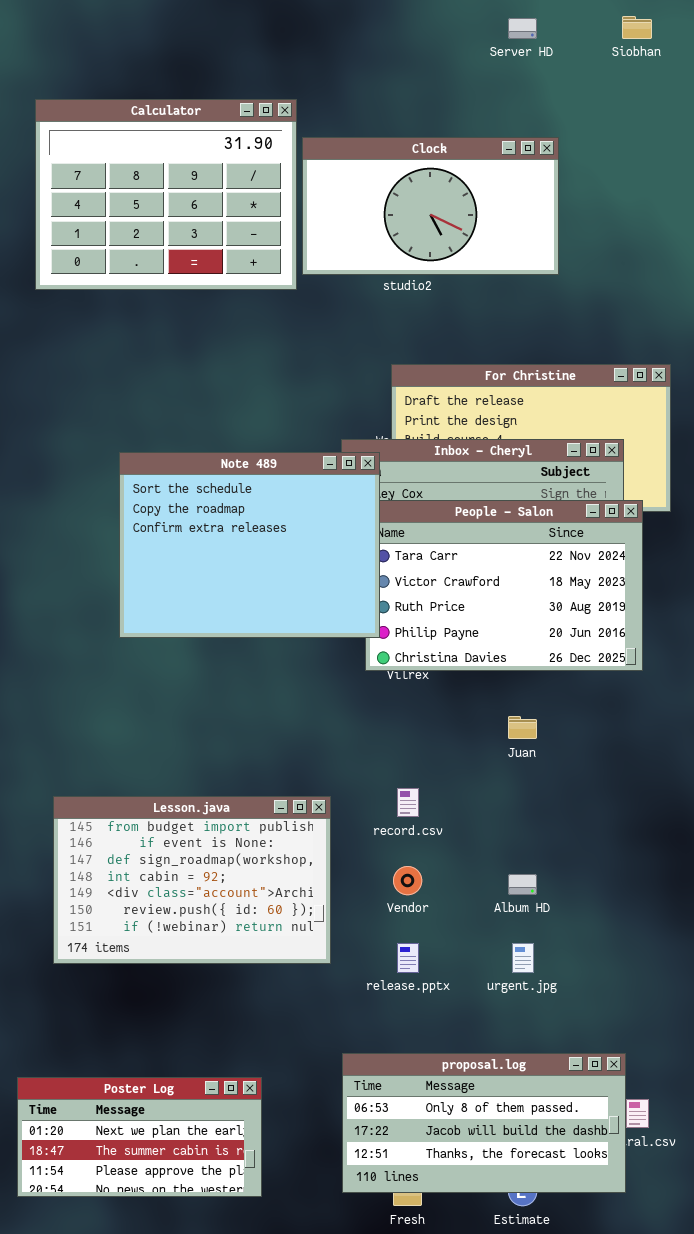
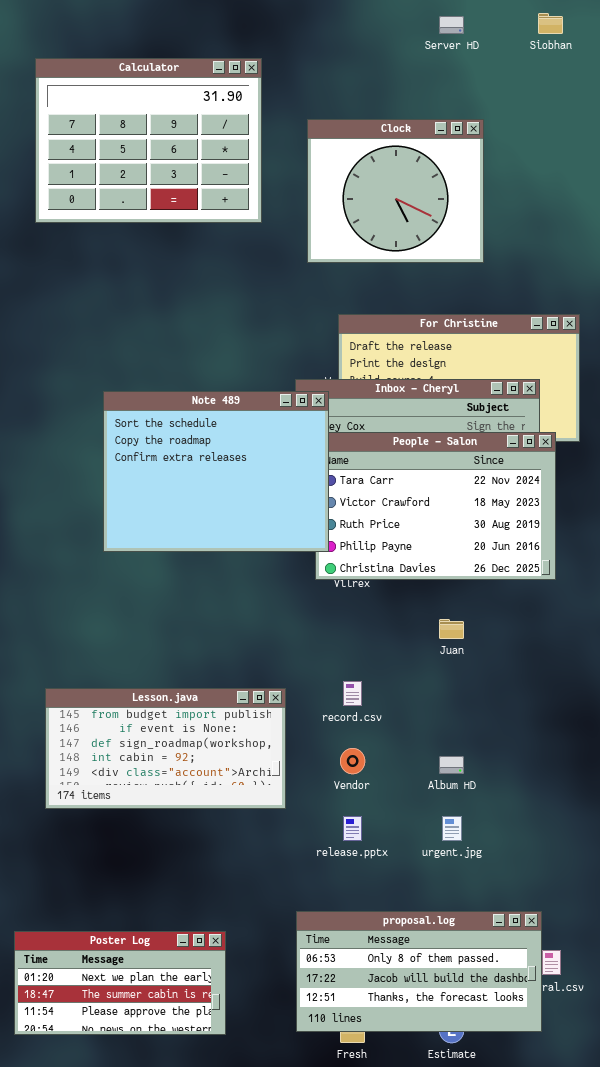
Calculator: [35,99,297,290] -> [35,58,262,223], moved
Clock: [302,137,559,275] -> [307,119,484,263], resized
Lesson.java: [53,796,331,964] -> [45,688,286,809], resized

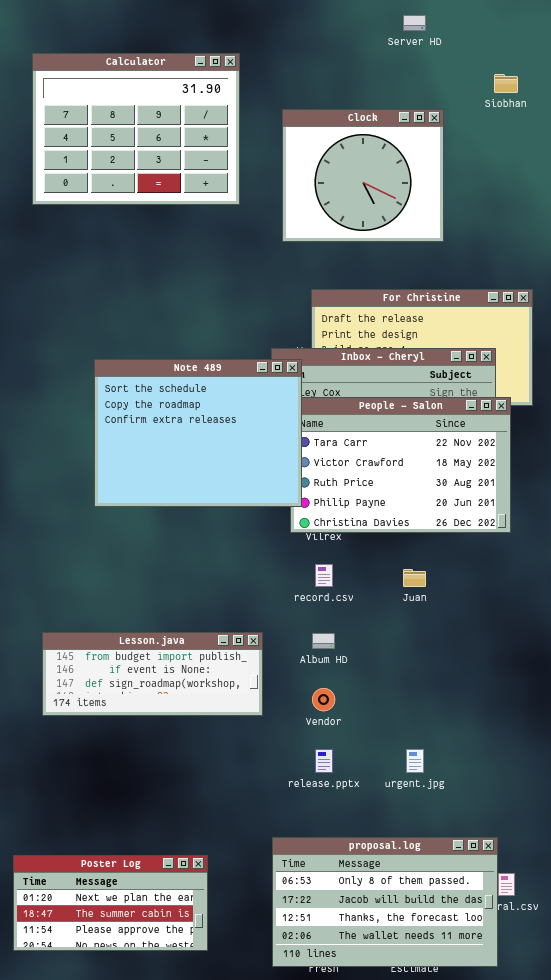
Siobhan: [538,13,563,34] -> [494,74,518,93], moved
record.csv: [343,681,362,706] -> [315,564,333,587], moved
Lesson.java: [45,688,286,809] -> [42,632,263,716], resized
Album HD: [439,756,464,774] -> [312,633,335,649], moved
proposal.log: [296,911,542,1032] -> [272,837,498,967], resized

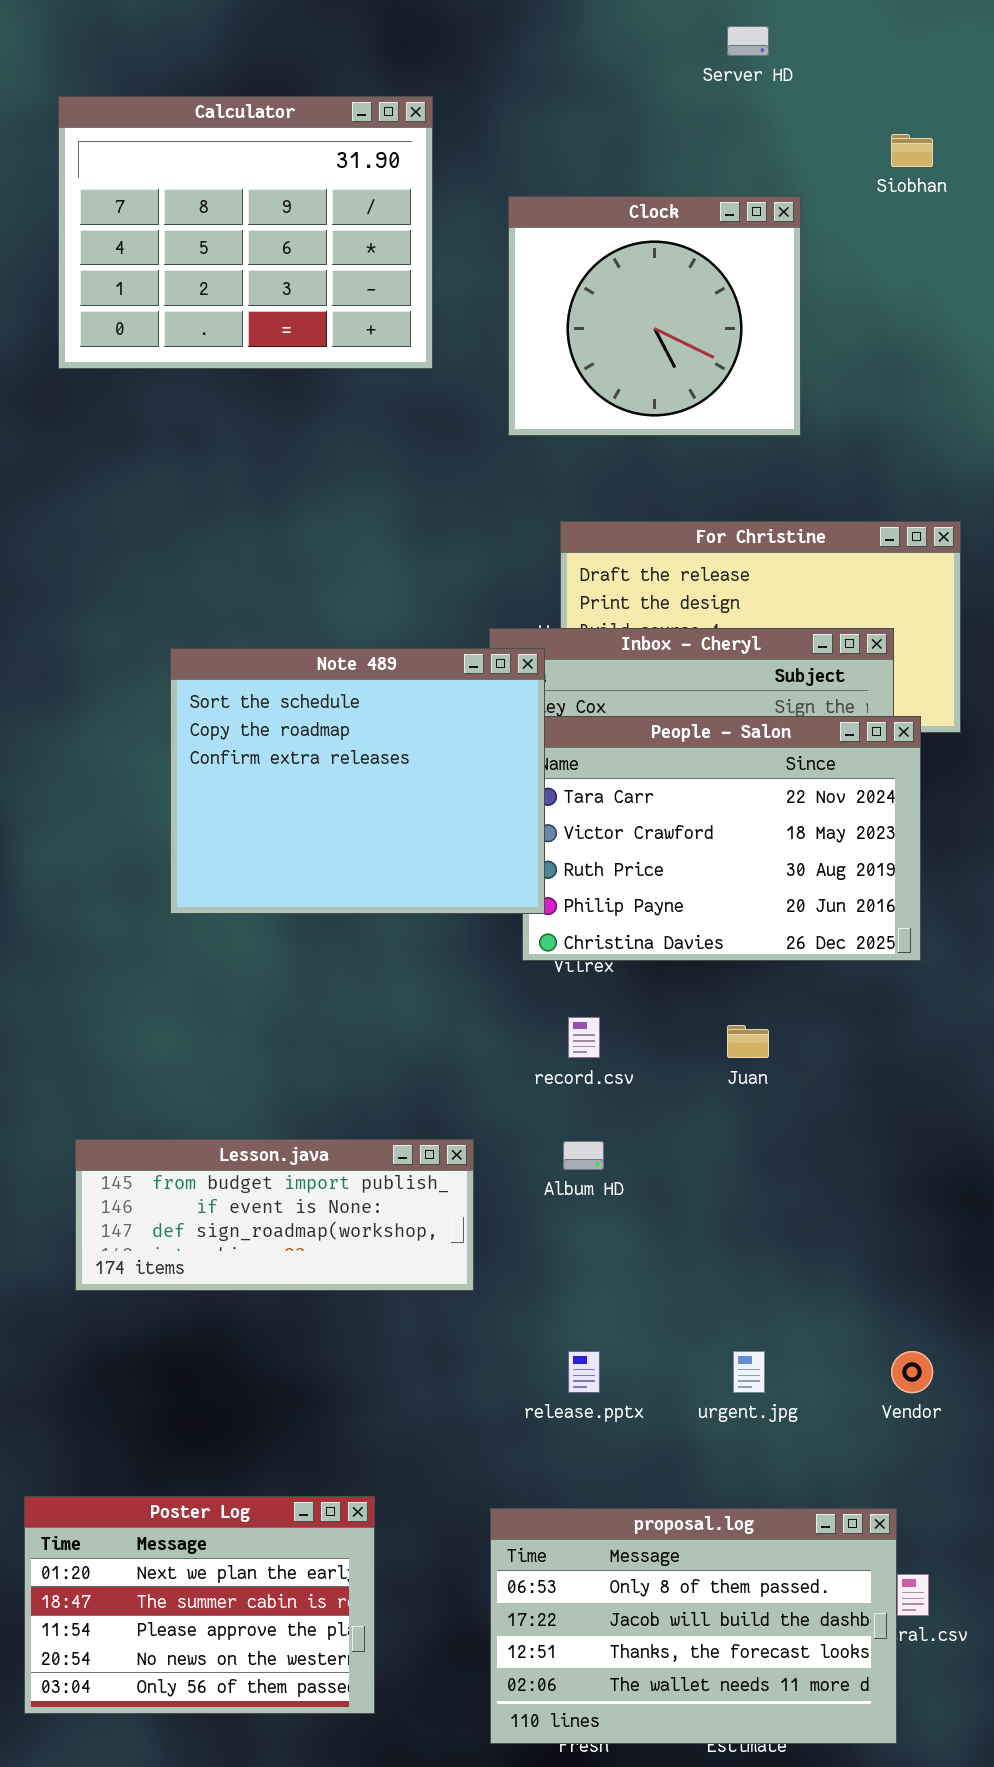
Vendor: [312,688,335,711] -> [891,1351,933,1393], moved
Poster Log: [13,855,208,951] -> [24,1496,375,1714], resized

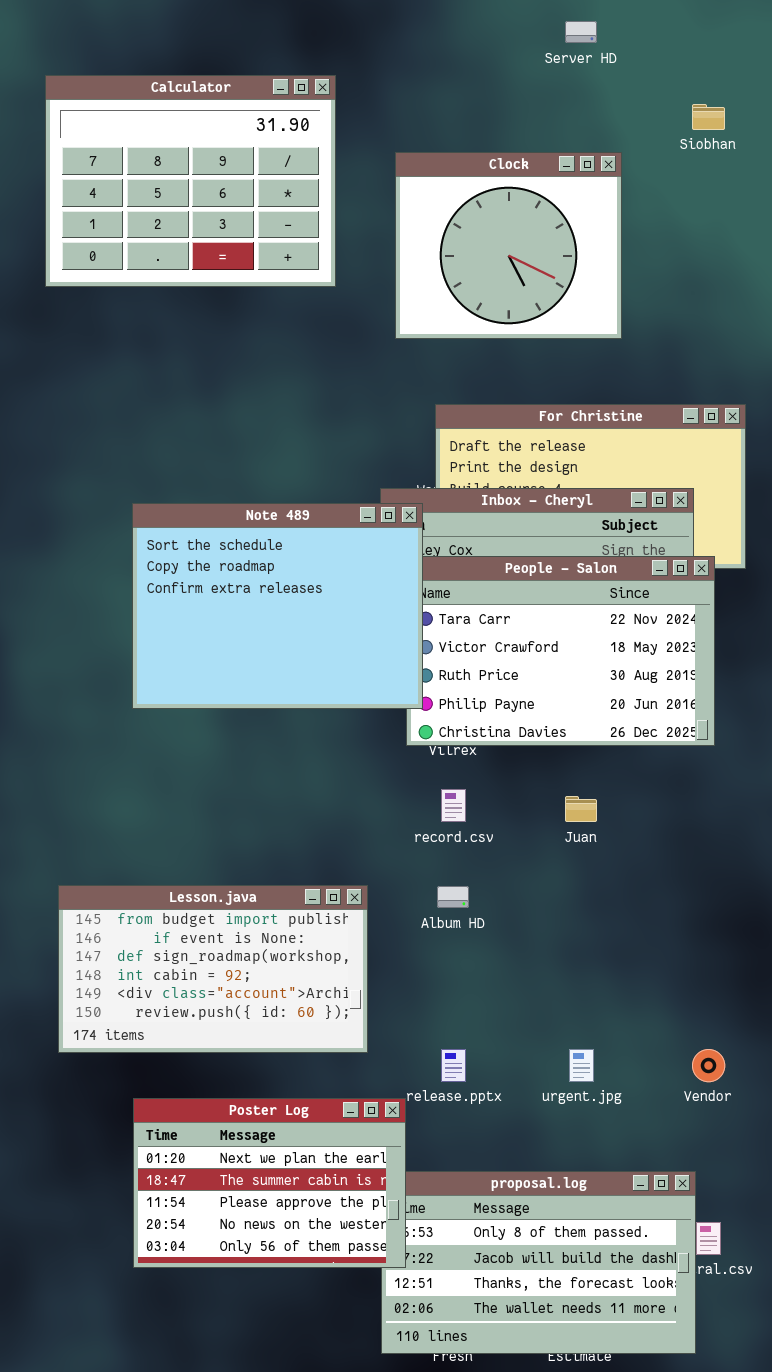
Lesson.java: [75,1139,474,1291] -> [58,885,368,1053], resized
Poster Log: [24,1496,375,1714] -> [133,1098,406,1268], moved

